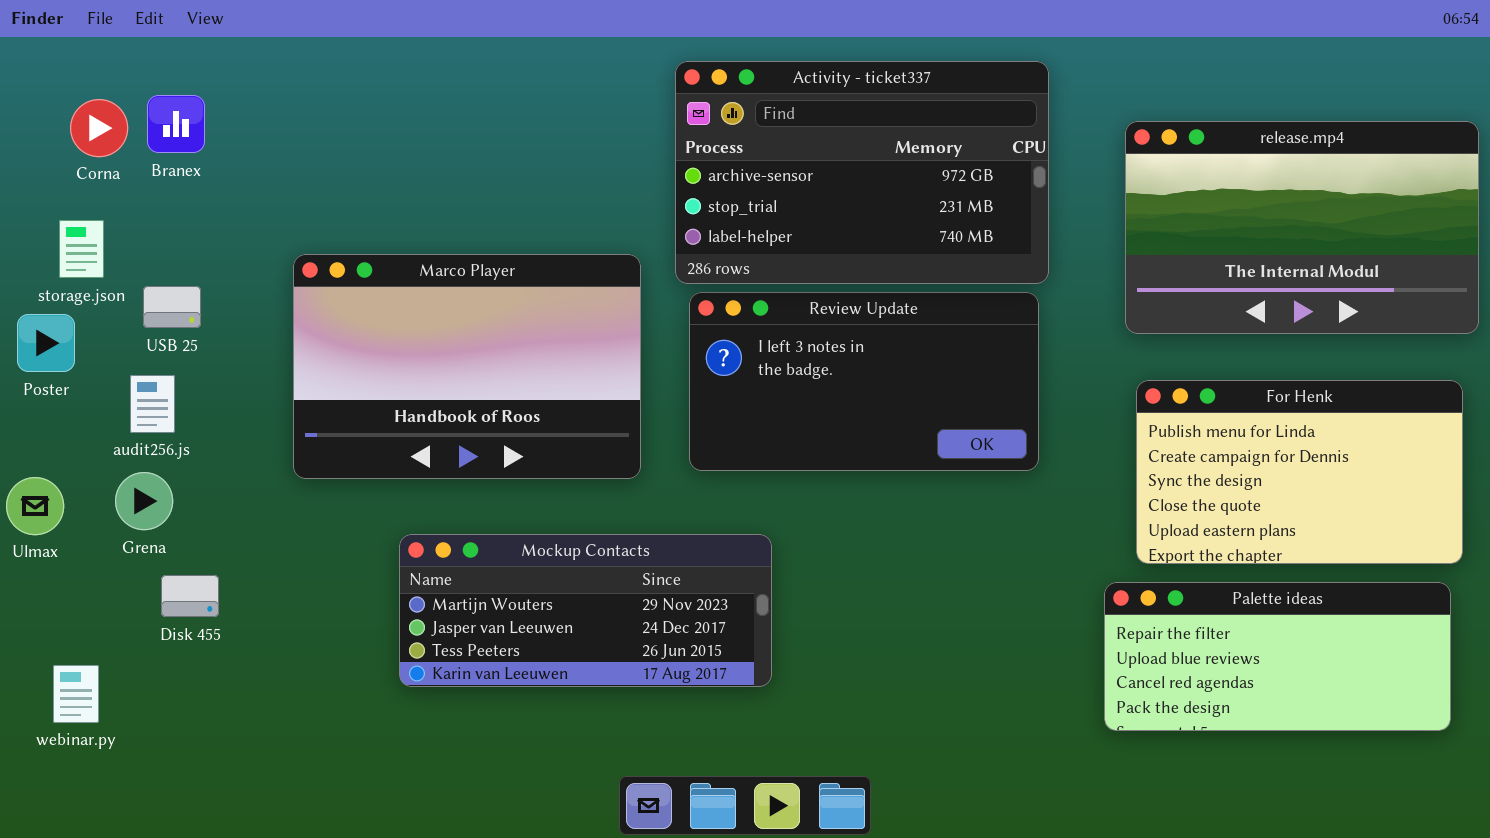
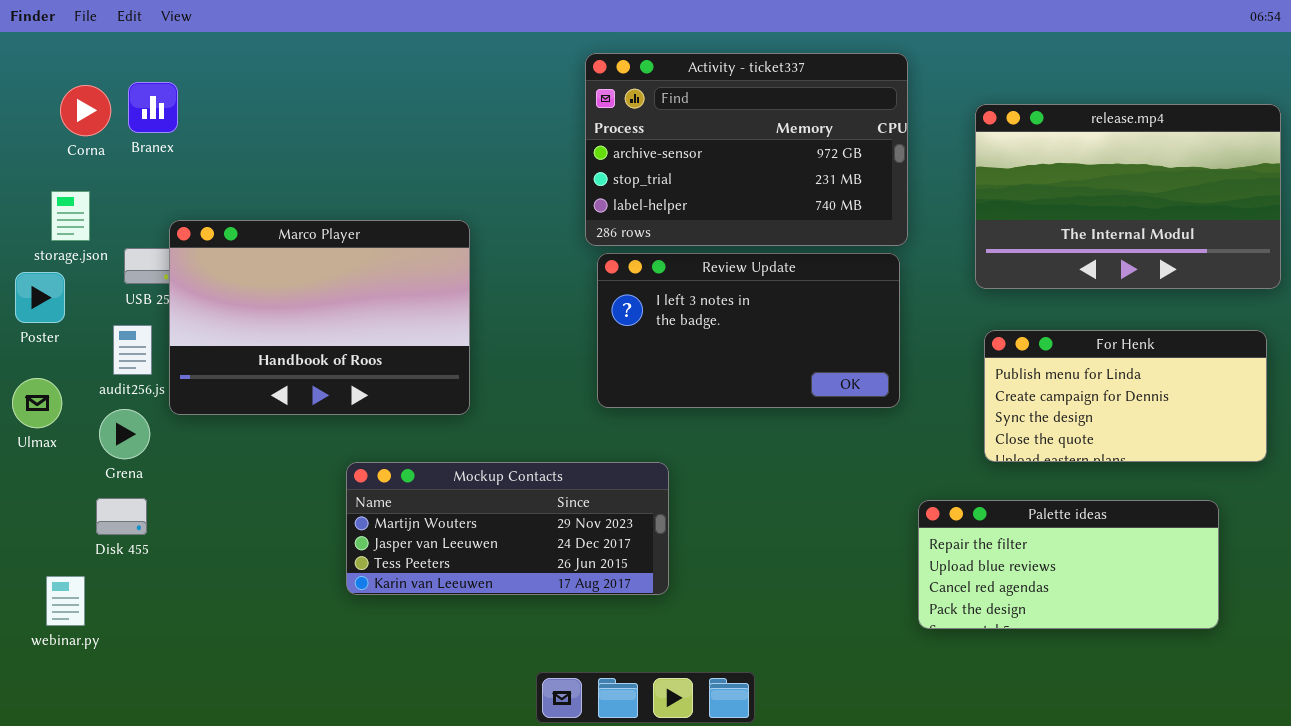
Marco Player: [293,254,641,479] -> [169,220,470,415], moved
For Henk: [1136,380,1463,564] -> [984,330,1267,462], resized
Ulmax: [6,477,64,535] -> [12,378,62,428], moved
Disk 455: [161,575,219,617] -> [96,498,147,535], moved
Palette ideas: [1104,582,1451,731] -> [918,500,1219,629], moved

